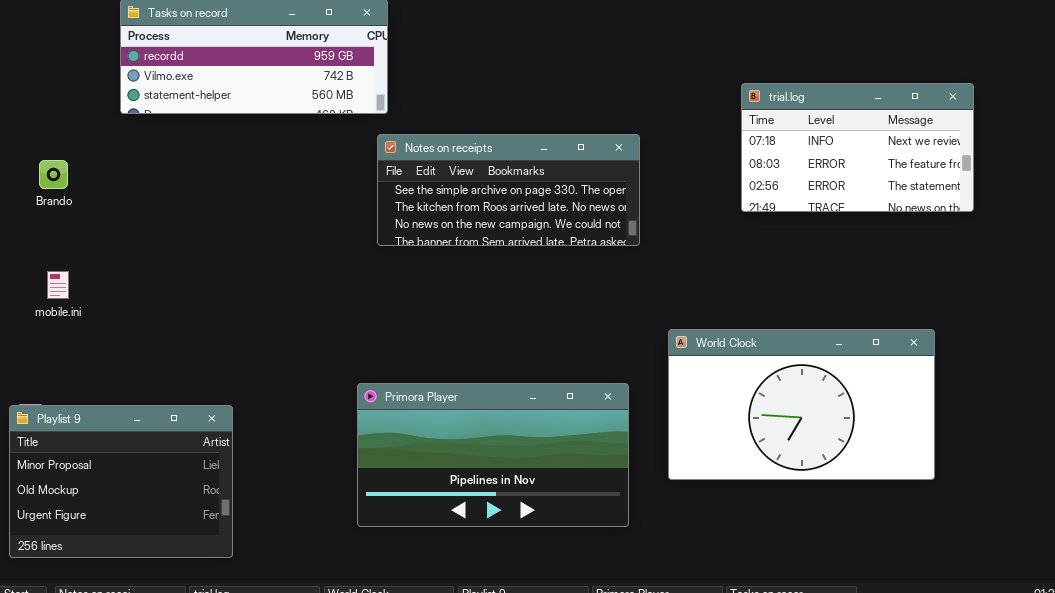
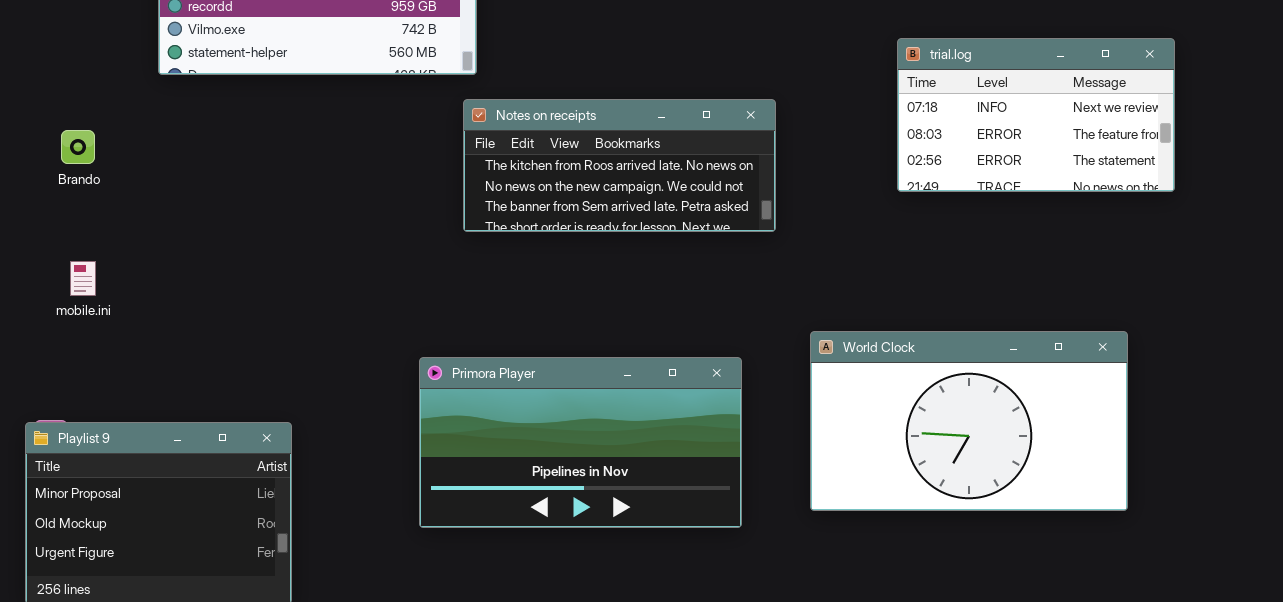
Notes on receipts: [377,134,640,246] -> [463,99,776,232], scrolled down 1 row
Primora Player: [357,383,629,527] -> [419,357,742,528], moved

